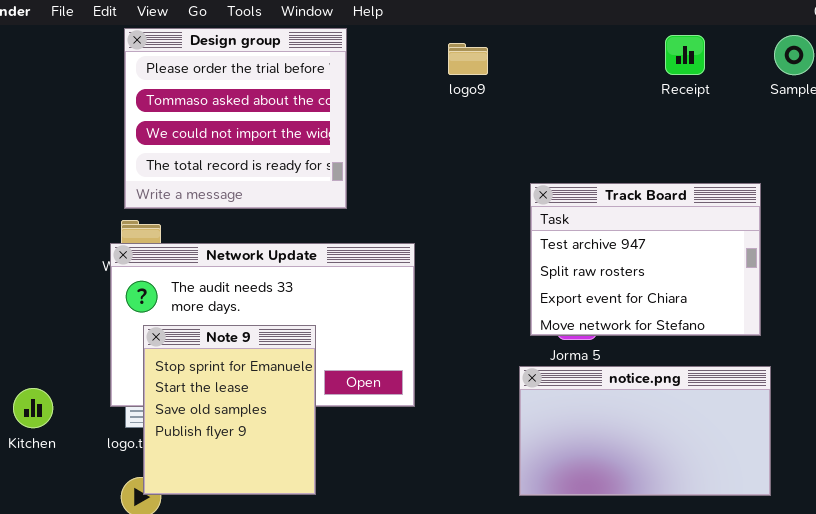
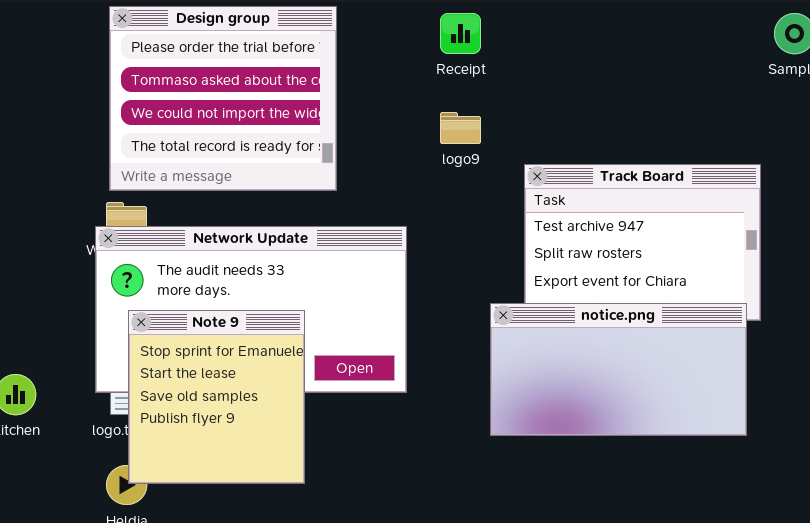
Receipt: [665,35,705,75] -> [440,13,481,54], moved
logo9: [448,43,488,75] -> [440,112,481,144], moved
notice.png: [519,366,771,496] -> [490,303,747,436], moved

